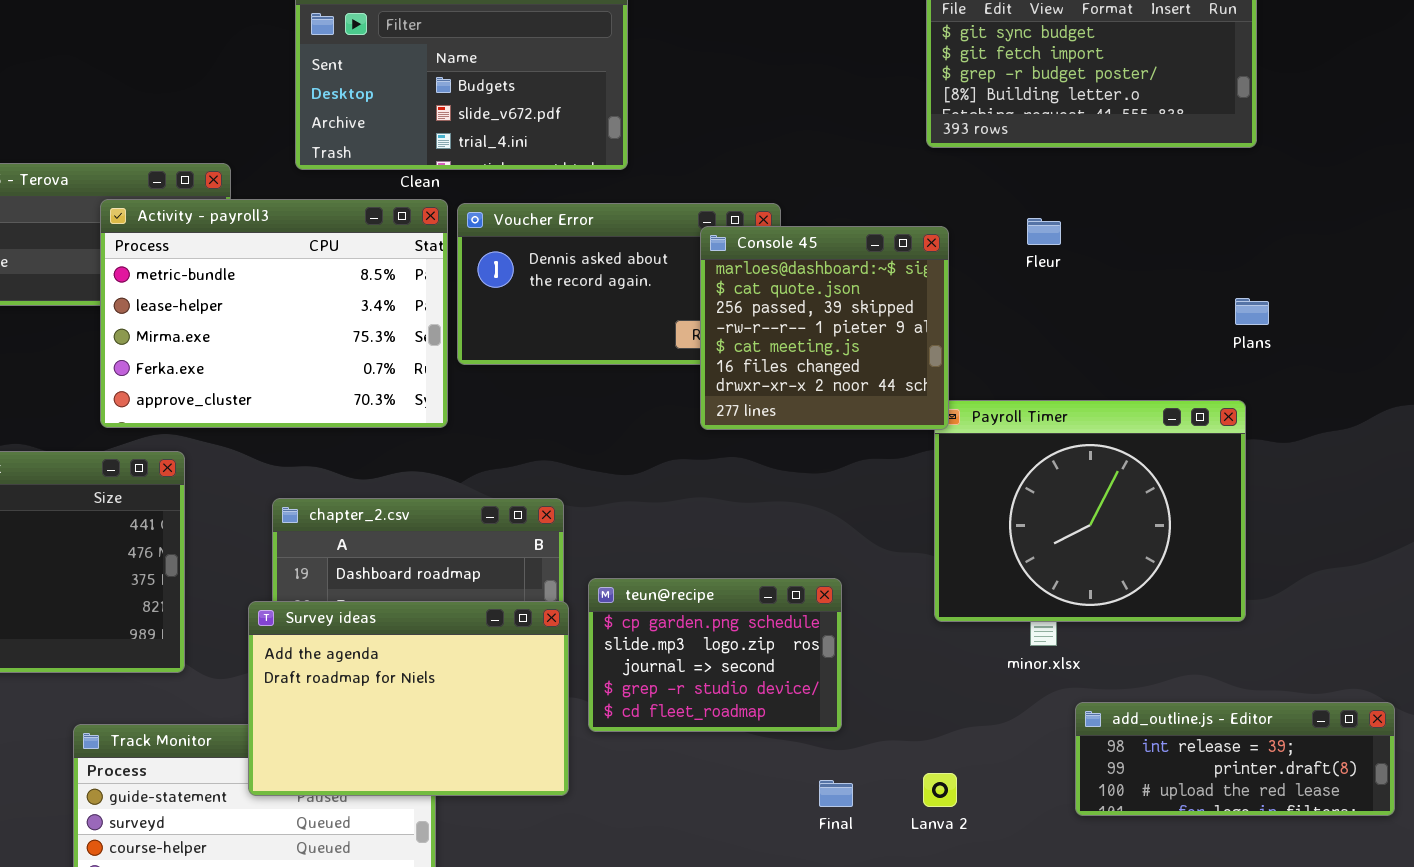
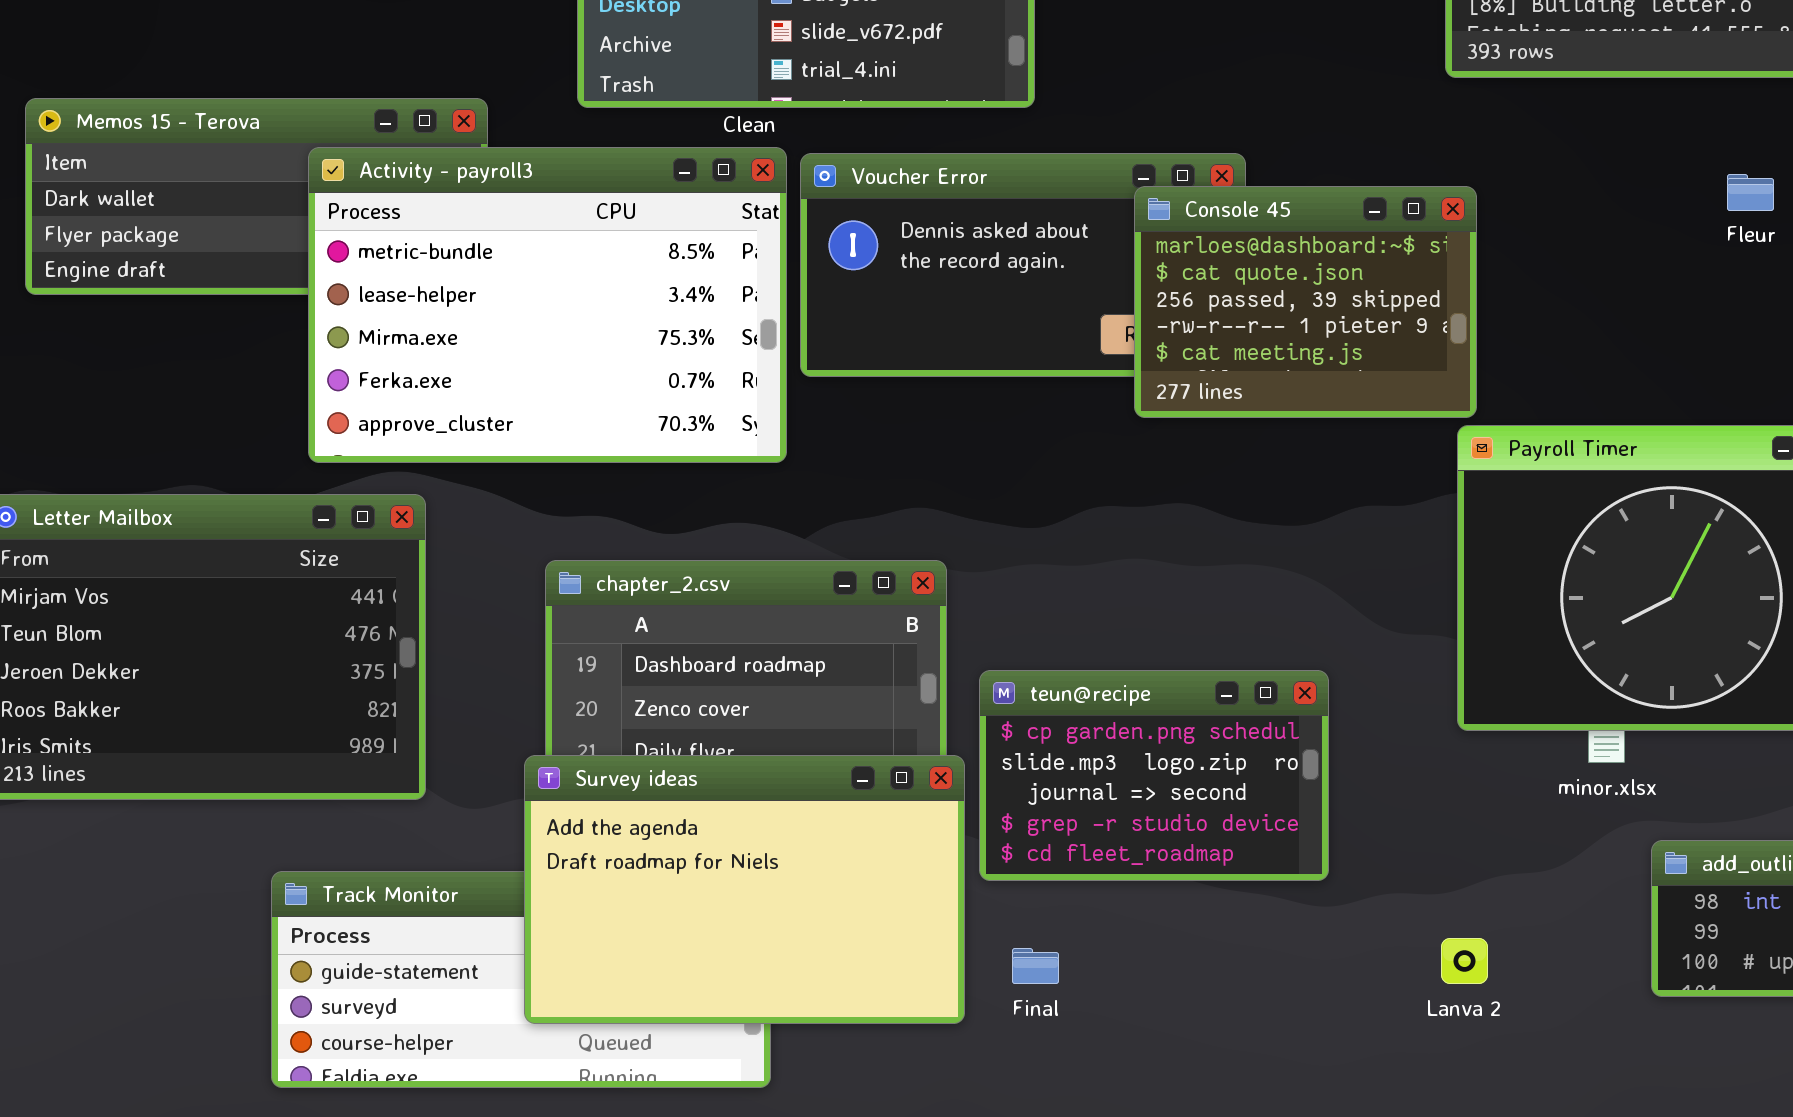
Fleur: [1027,218,1061,245] -> [1727,174,1774,211], moved
Console 45: [700,226,949,430] -> [1134,186,1477,418], resized
Survey ideas: [248,601,569,796] -> [524,755,965,1024], moved
Final: [819,780,853,807] -> [1012,948,1059,984], moved

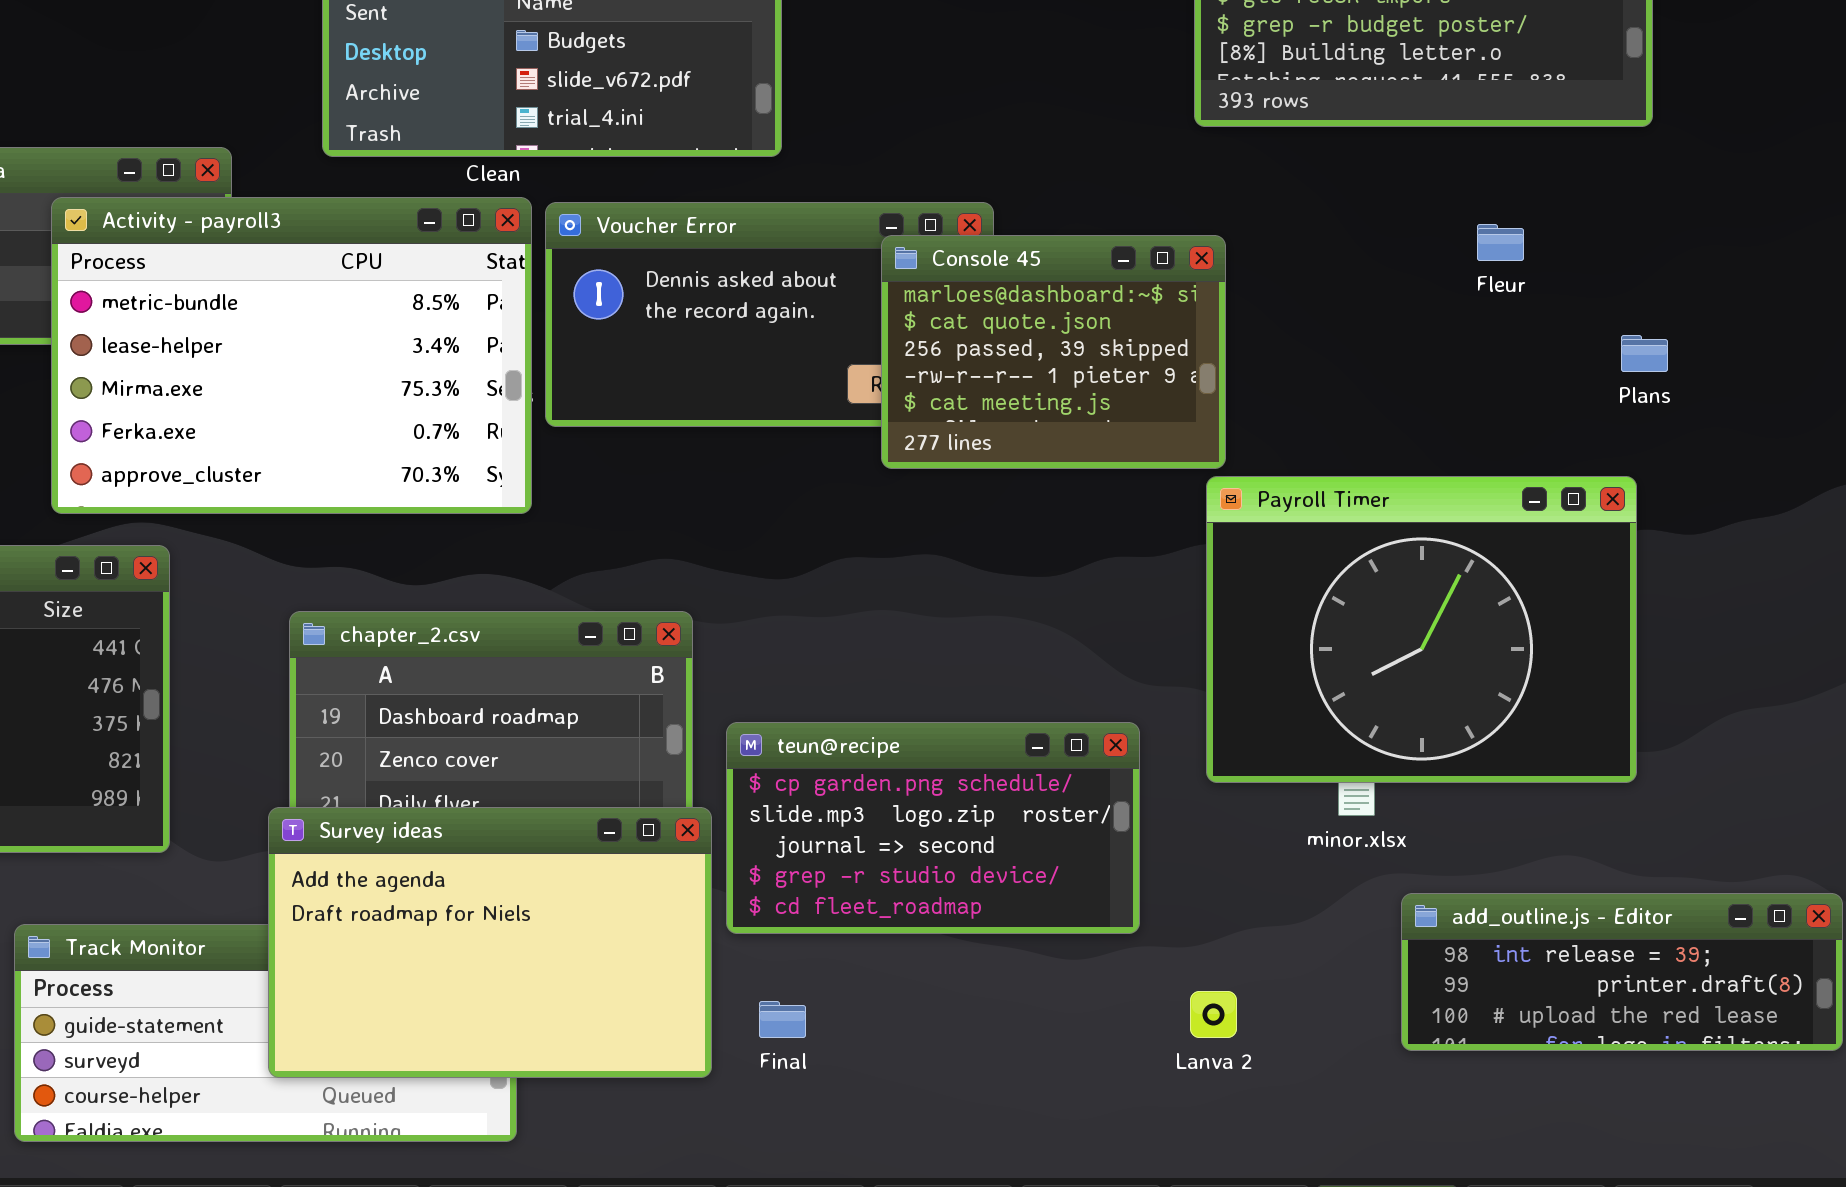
teun@recipe: [979,670,1329,881] -> [726,722,1140,934], resized

